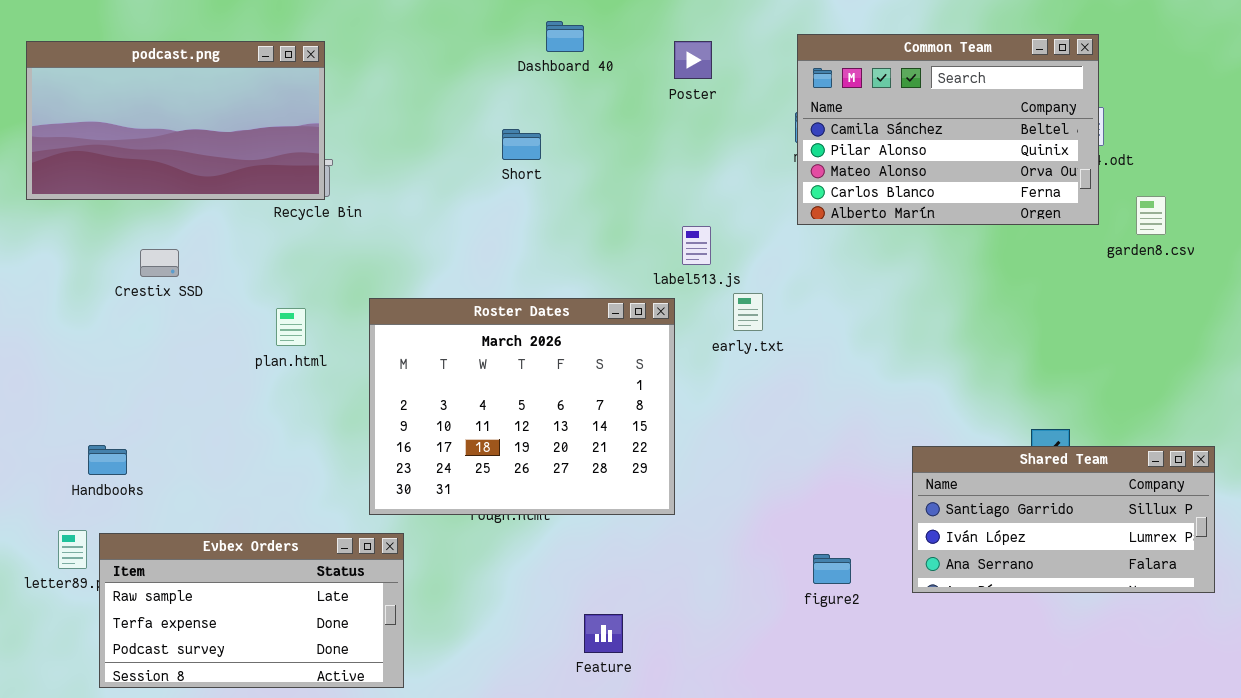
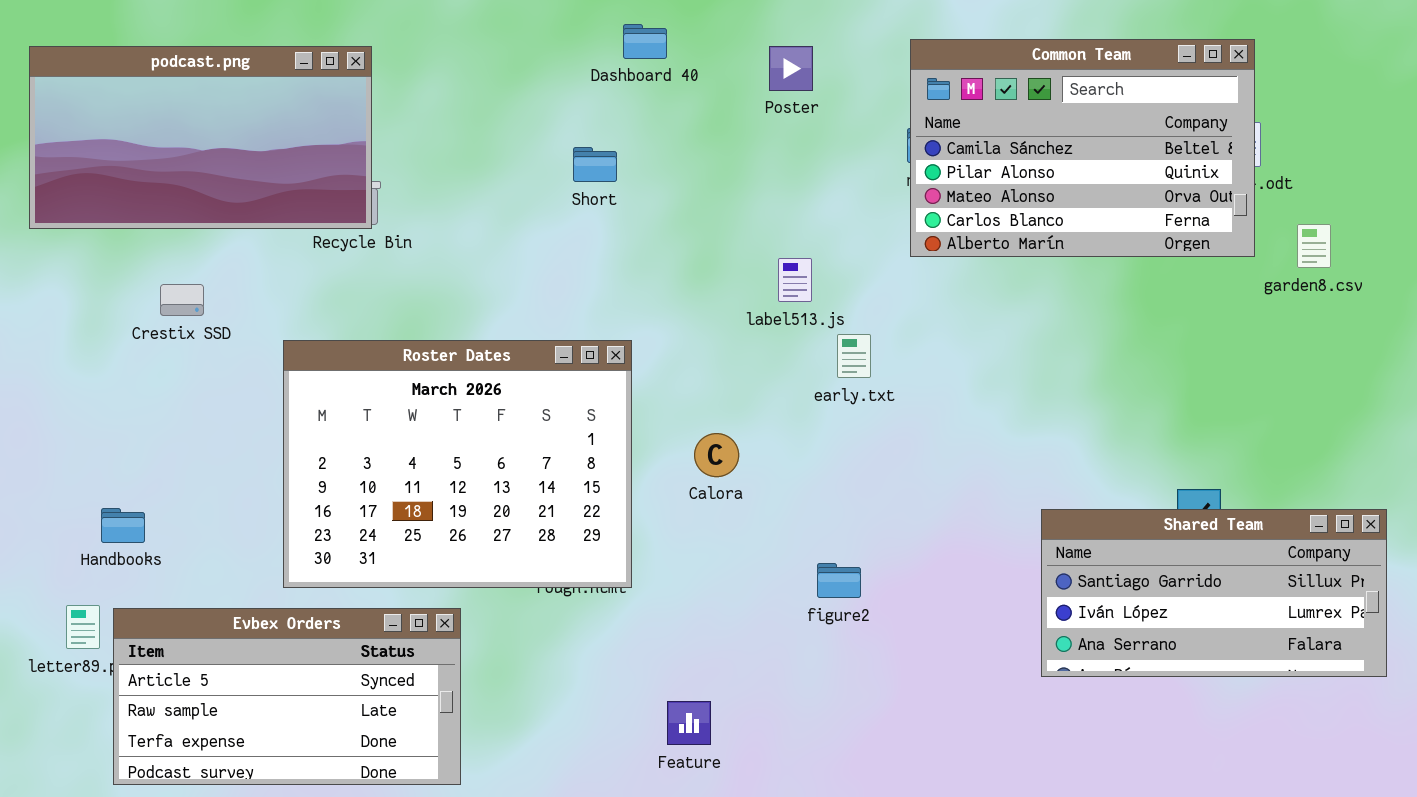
Roster Dates: [369,298,675,515] -> [283,340,632,588], moved
Evbex Orders: [99,533,404,688] -> [113,608,461,785], scrolled up 1 row
figure2: [813,554,851,584] -> [817,563,861,598], moved

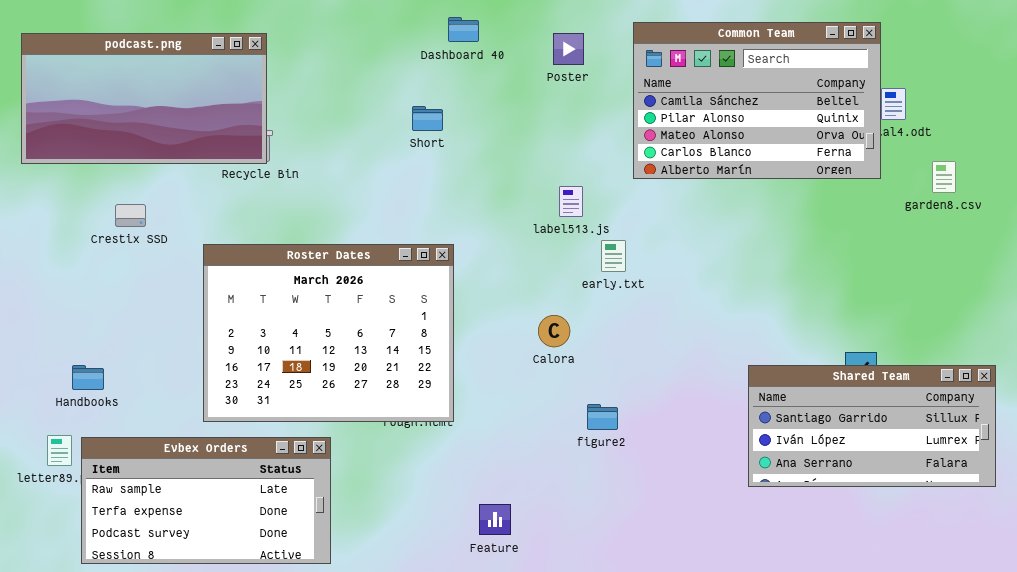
Common Team: [910,39,1255,257] -> [633,22,881,179], moved
Calora: [694,433,739,477] -> [538,315,570,347], moved
Evbex Orders: [113,608,461,785] -> [81,437,331,564], scrolled down 1 row

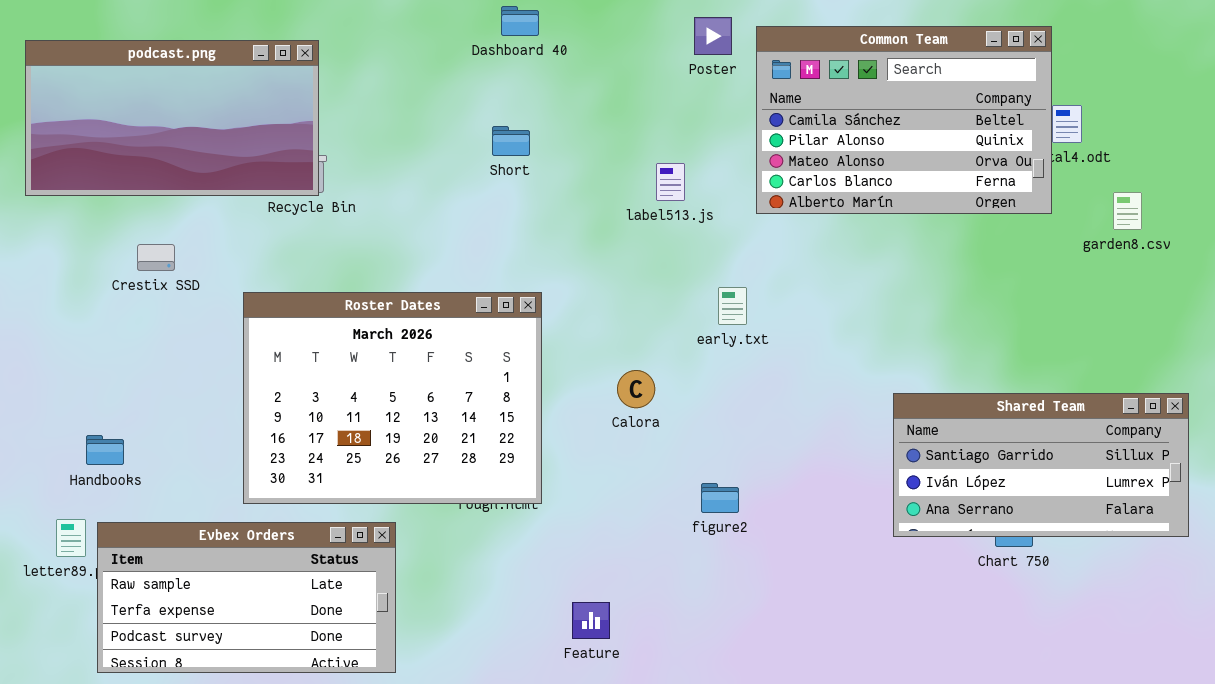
Dashboard 40: [448,17,479,42] -> [501,6,539,36], moved
Poster: [553,33,584,65] -> [694,17,732,55], moved
label513.js: [559,186,583,217] -> [656,163,685,201], moved
Calora: [538,315,570,347] -> [617,370,655,408], moved
Shared Team: [748,365,996,487] -> [893,393,1189,537], moved

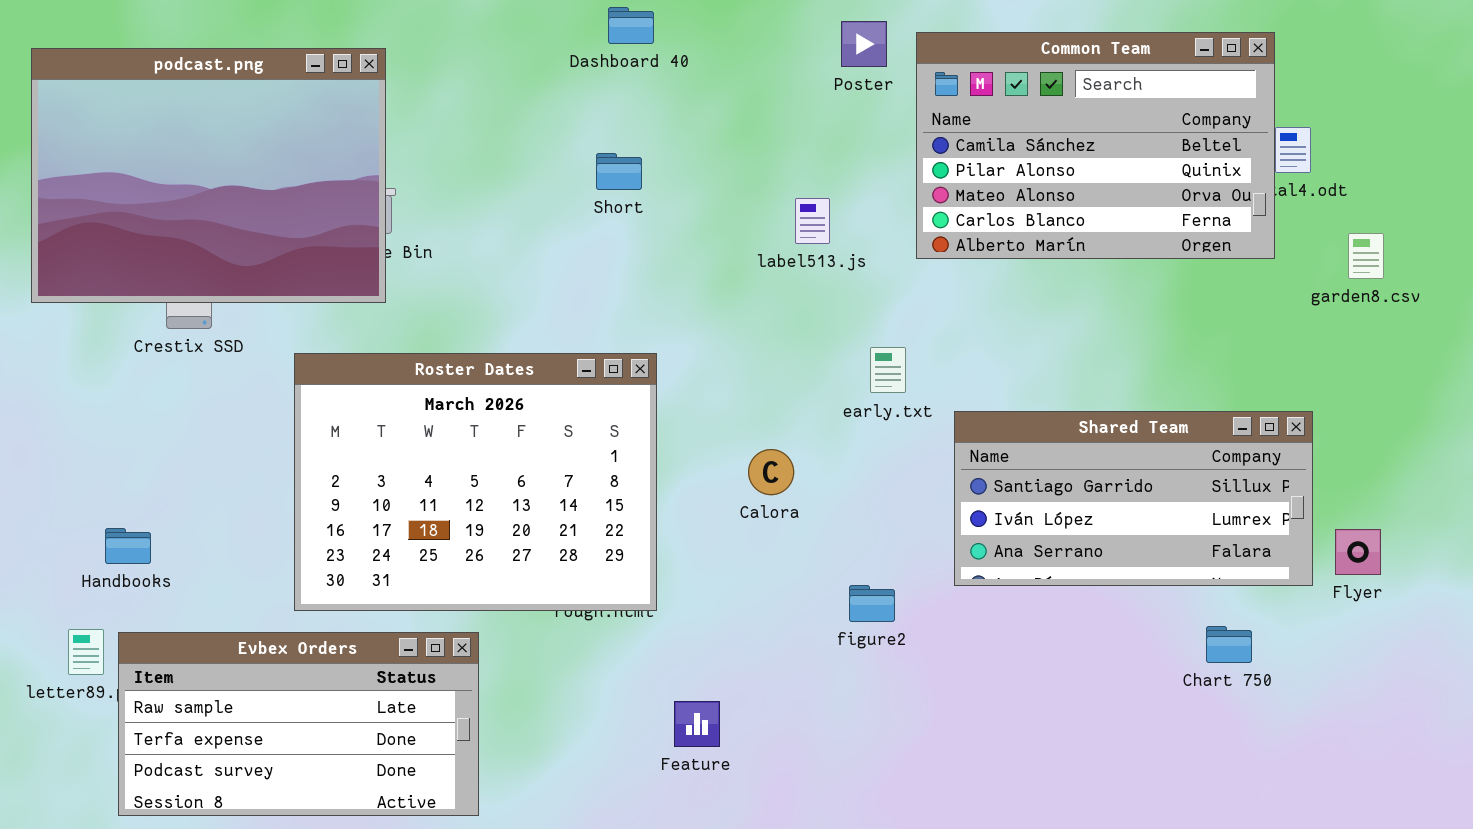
podcast.png: [25,40,319,196] -> [31,48,386,303], resized
Shared Team: [893,393,1189,537] -> [954,411,1313,586], moved
Feature: [572,602,610,639] -> [674,701,720,747], moved

